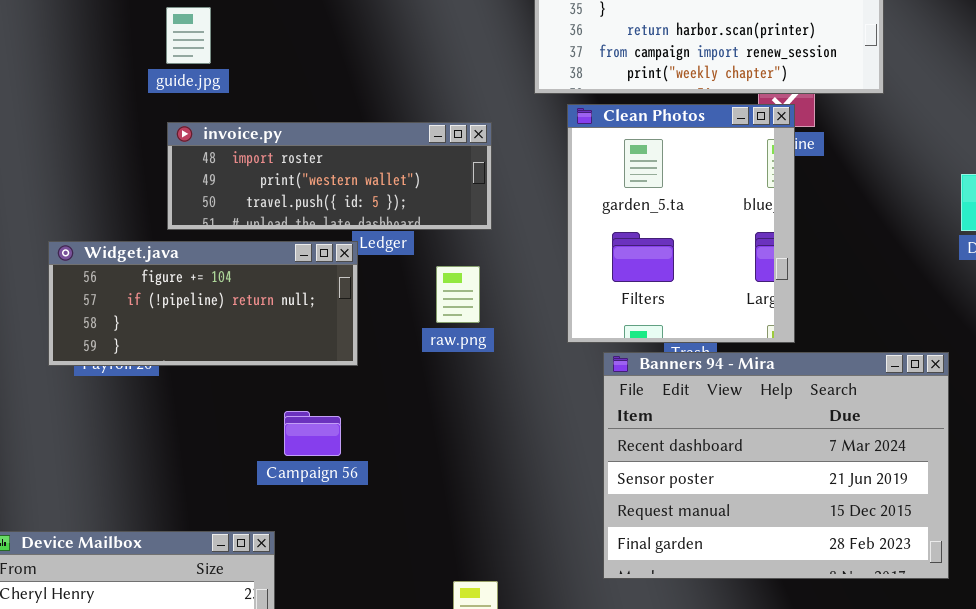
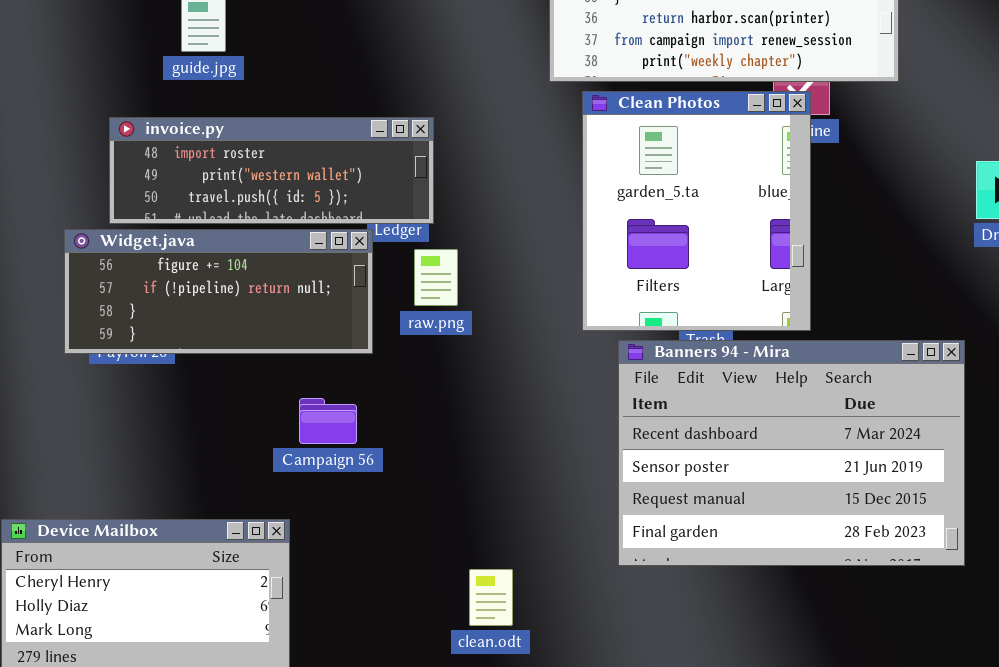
invoice.py: [167,122,492,230] -> [109,117,434,224], moved
raw.png: [436,266,480,323] -> [414,249,458,306], moved

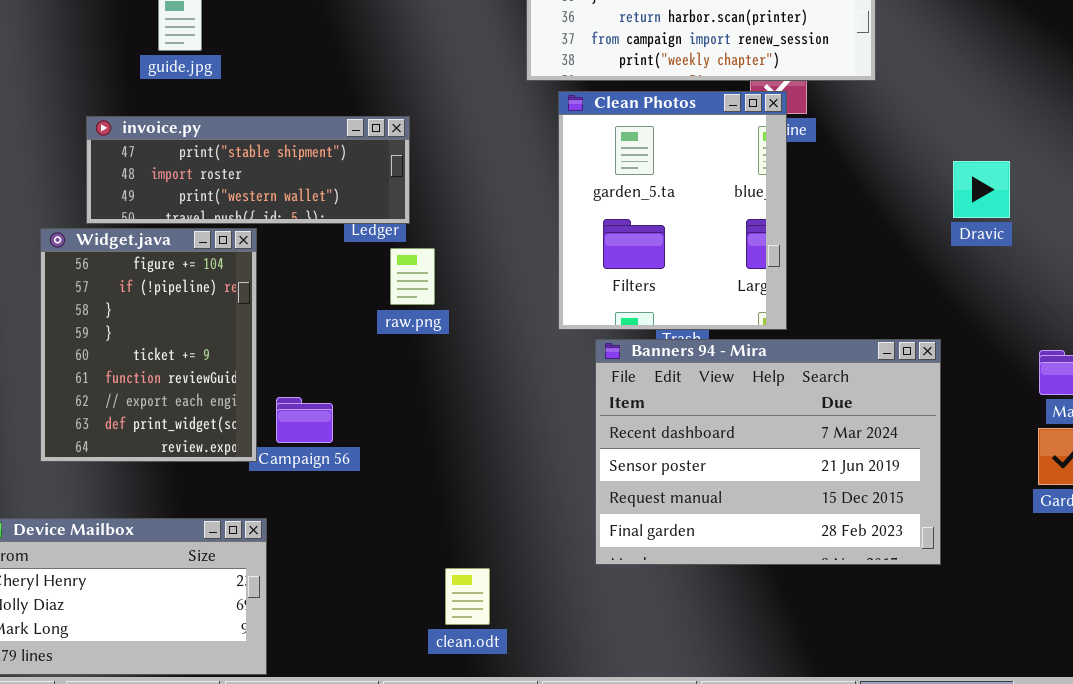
invoice.py: [109,117,434,224] -> [86,116,410,224], scrolled up 1 row
Widget.java: [64,229,373,354] -> [40,228,257,462], resized

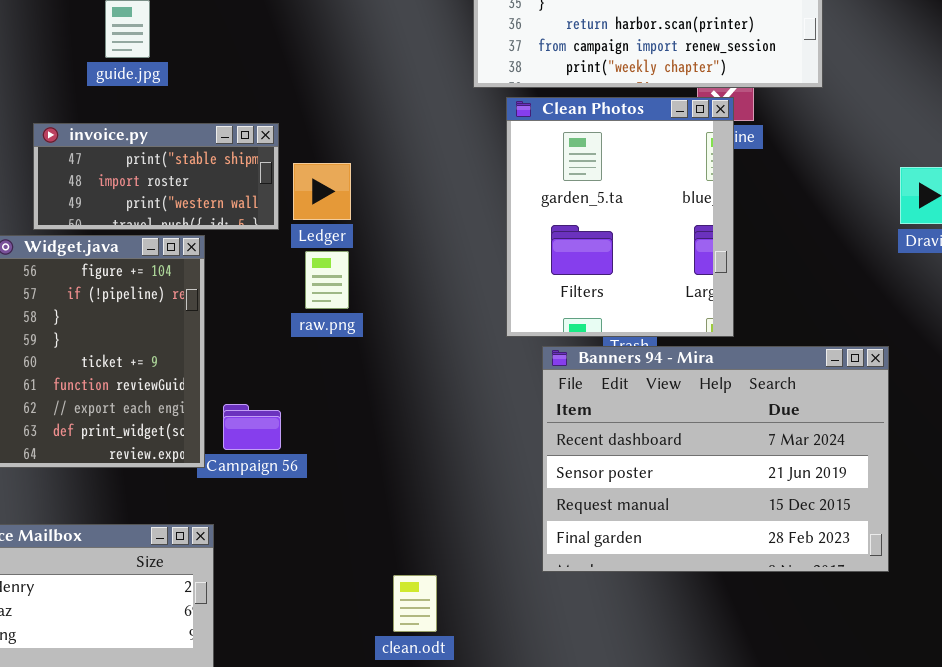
invoice.py: [86,116,410,224] -> [33,123,279,230], resized
raw.png: [390,248,435,305] -> [305,251,349,309], moved

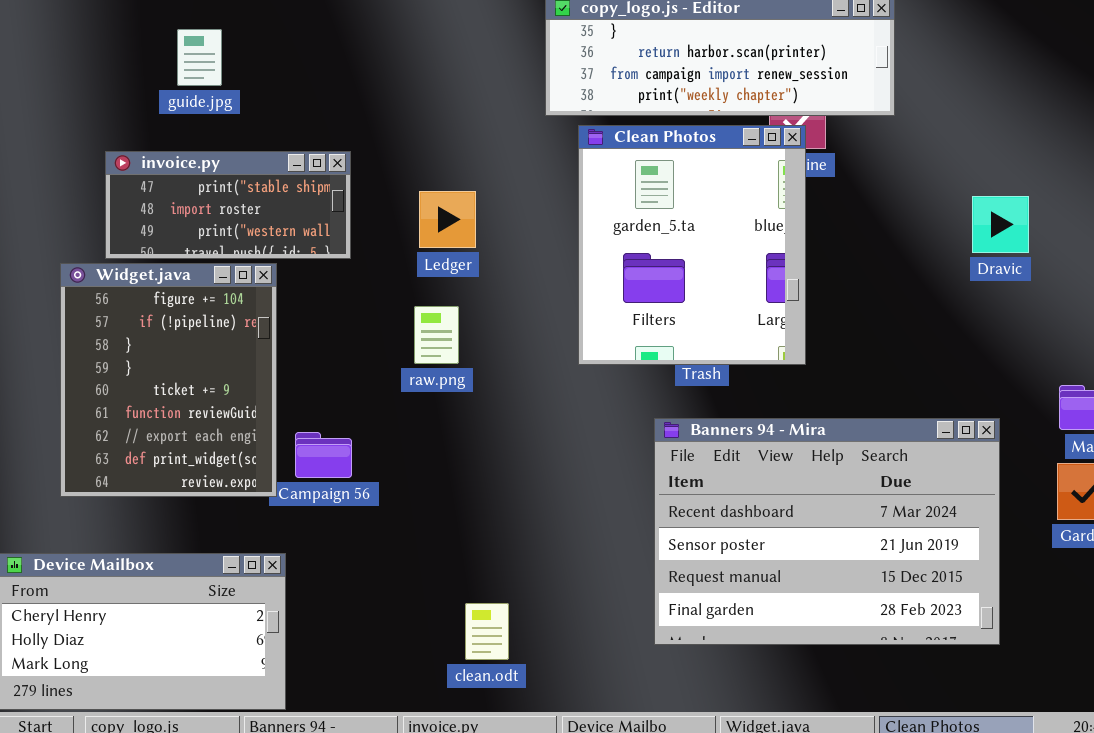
Ledger: [293,163,351,220] -> [419,191,476,248], moved
raw.png: [305,251,349,309] -> [414,306,459,364], moved
Banners 94 - Mira: [542,346,889,572] -> [654,418,1000,645], moved

